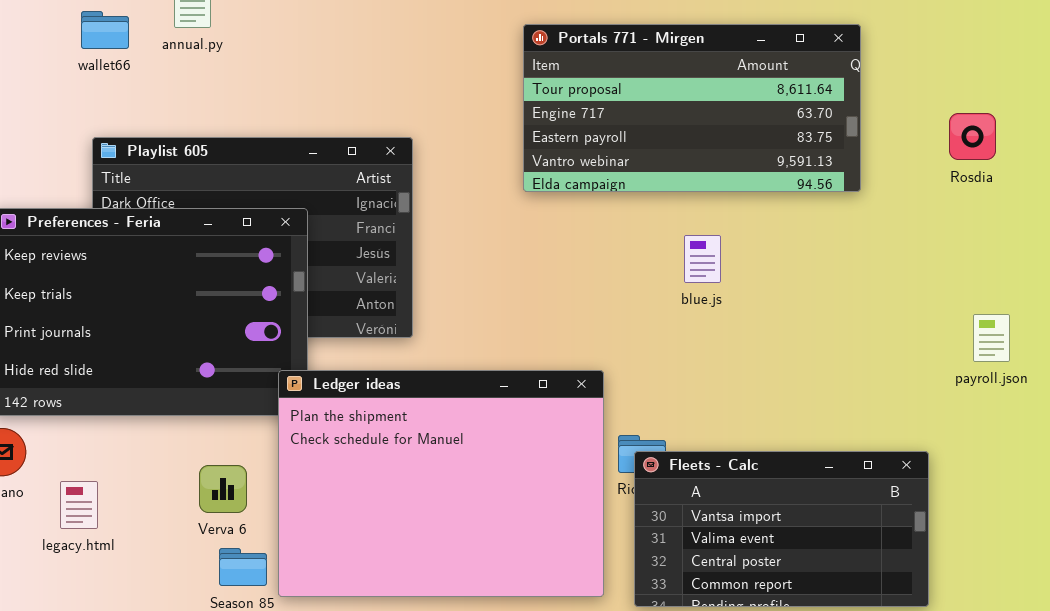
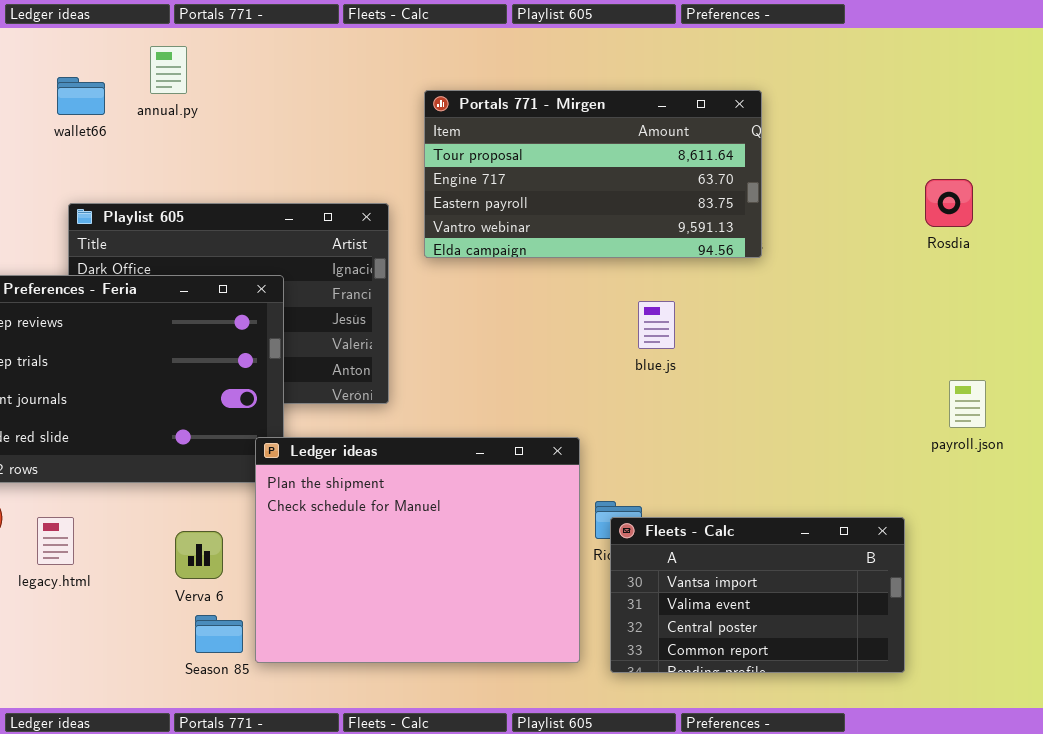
Portals 771 - Mirgen: [523,24,861,192] -> [424,90,762,258], moved
blue.js: [684,235,721,283] -> [638,301,675,349], moved
legacy.html: [60,481,98,529] -> [37,517,74,565], moved

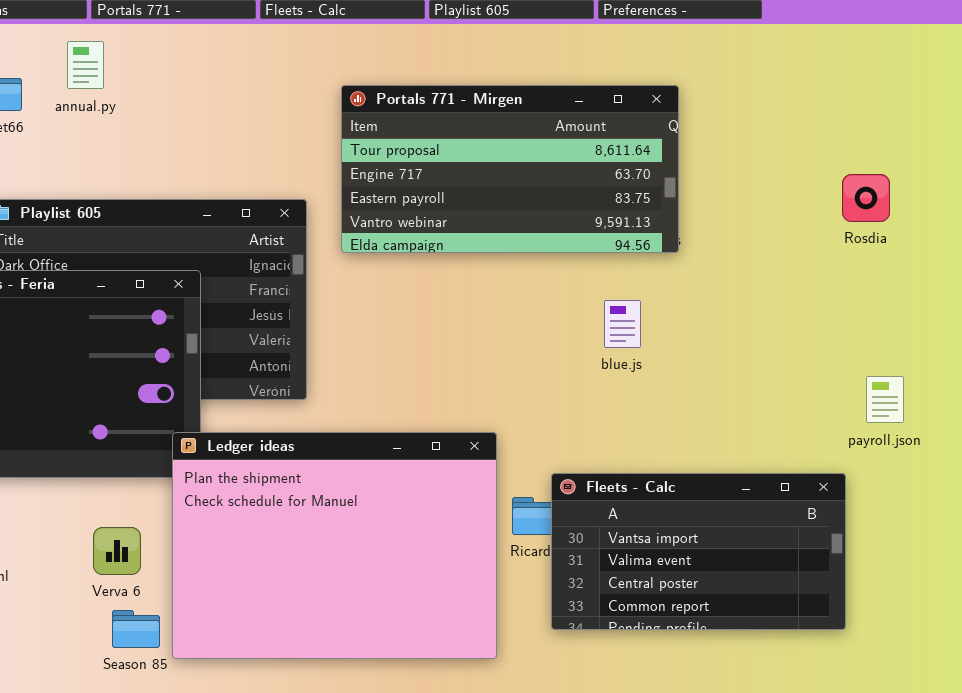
blue.js: [638,301,675,349] -> [604,300,641,348], moved
Fleets - Calc: [610,517,905,673] -> [551,473,846,630], moved

